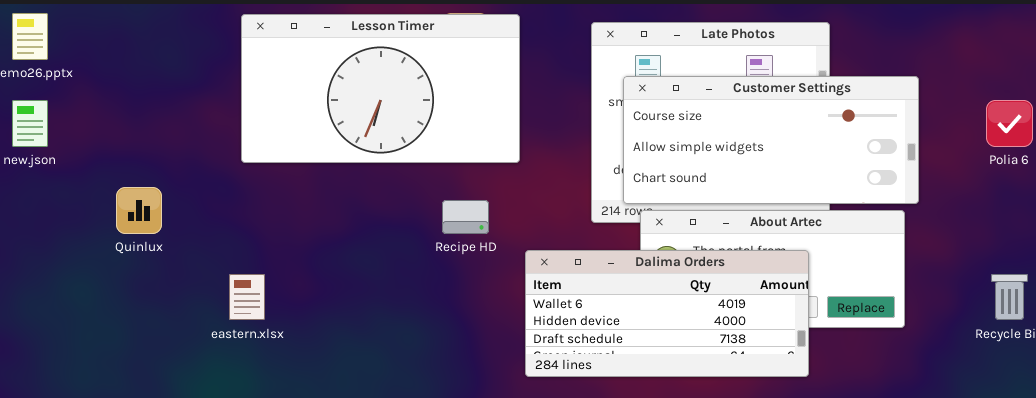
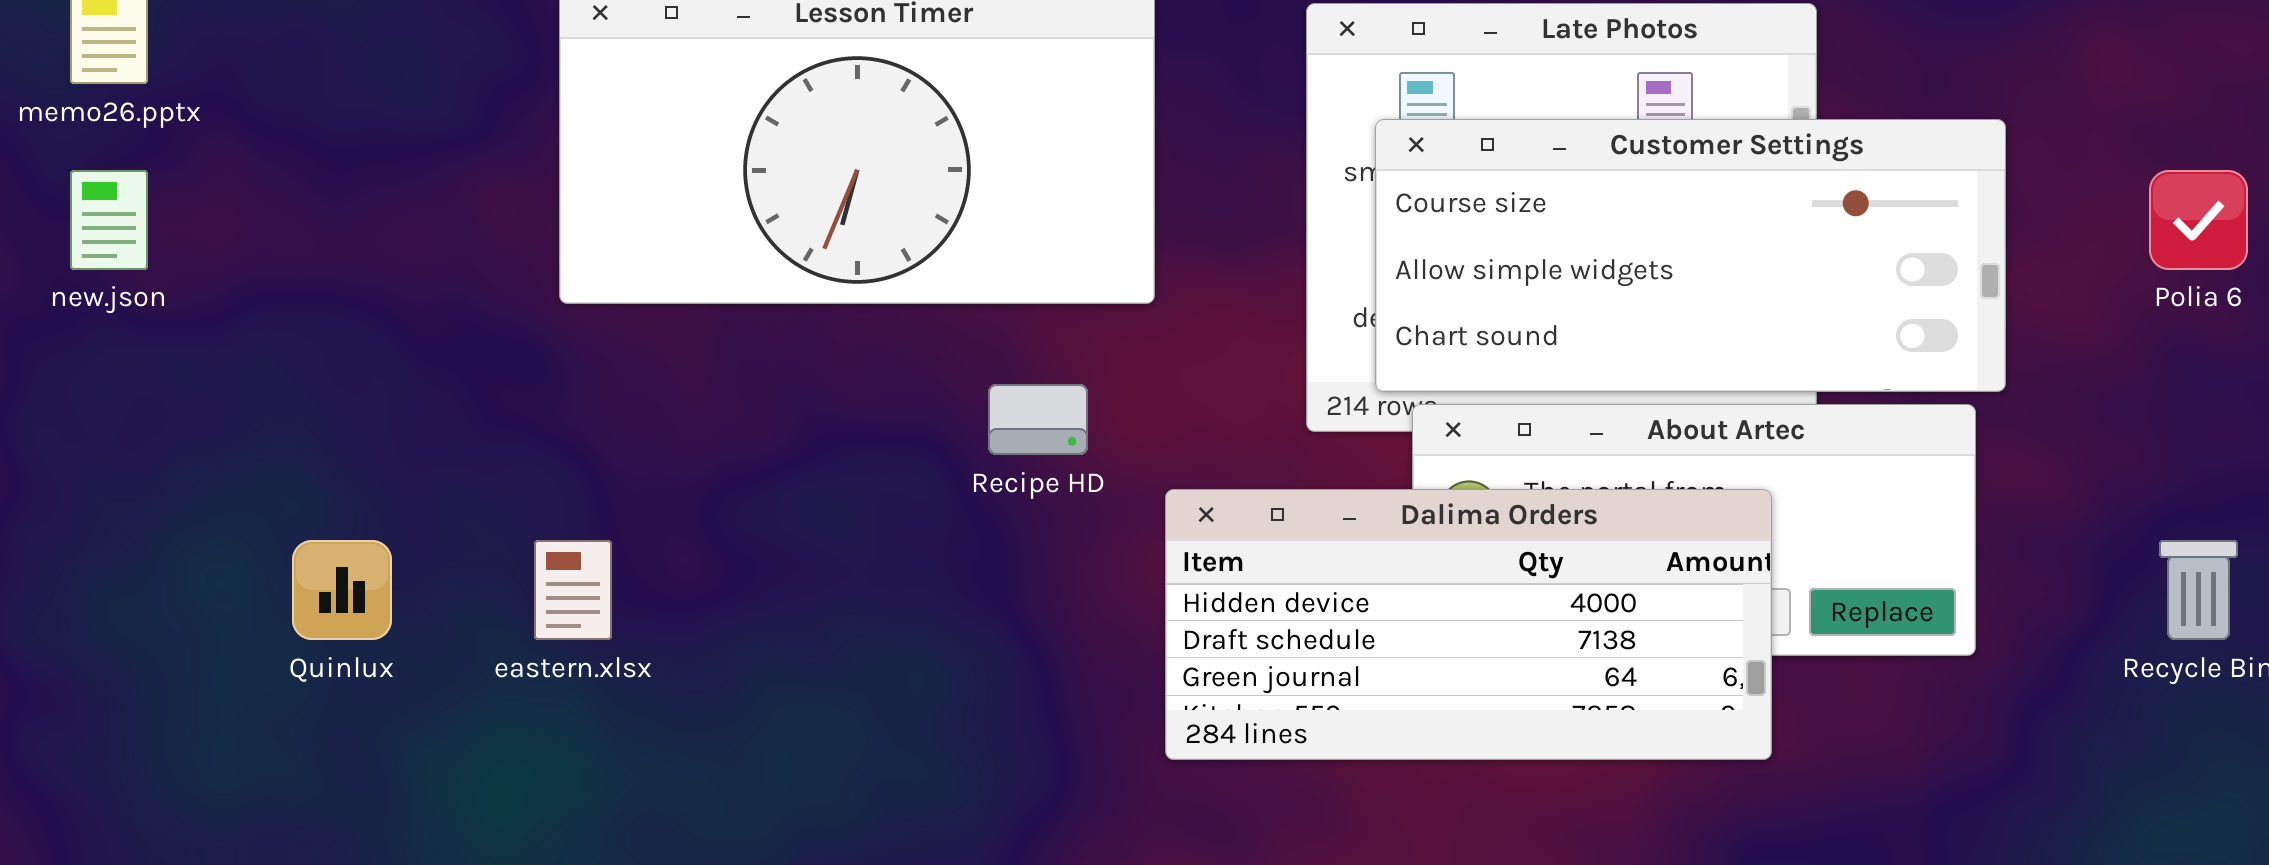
Quinlux: [116,187,162,234] -> [292,540,392,640], moved
Dalima Orders: [525,250,809,377] -> [1165,489,1772,760], scrolled down 1 row

